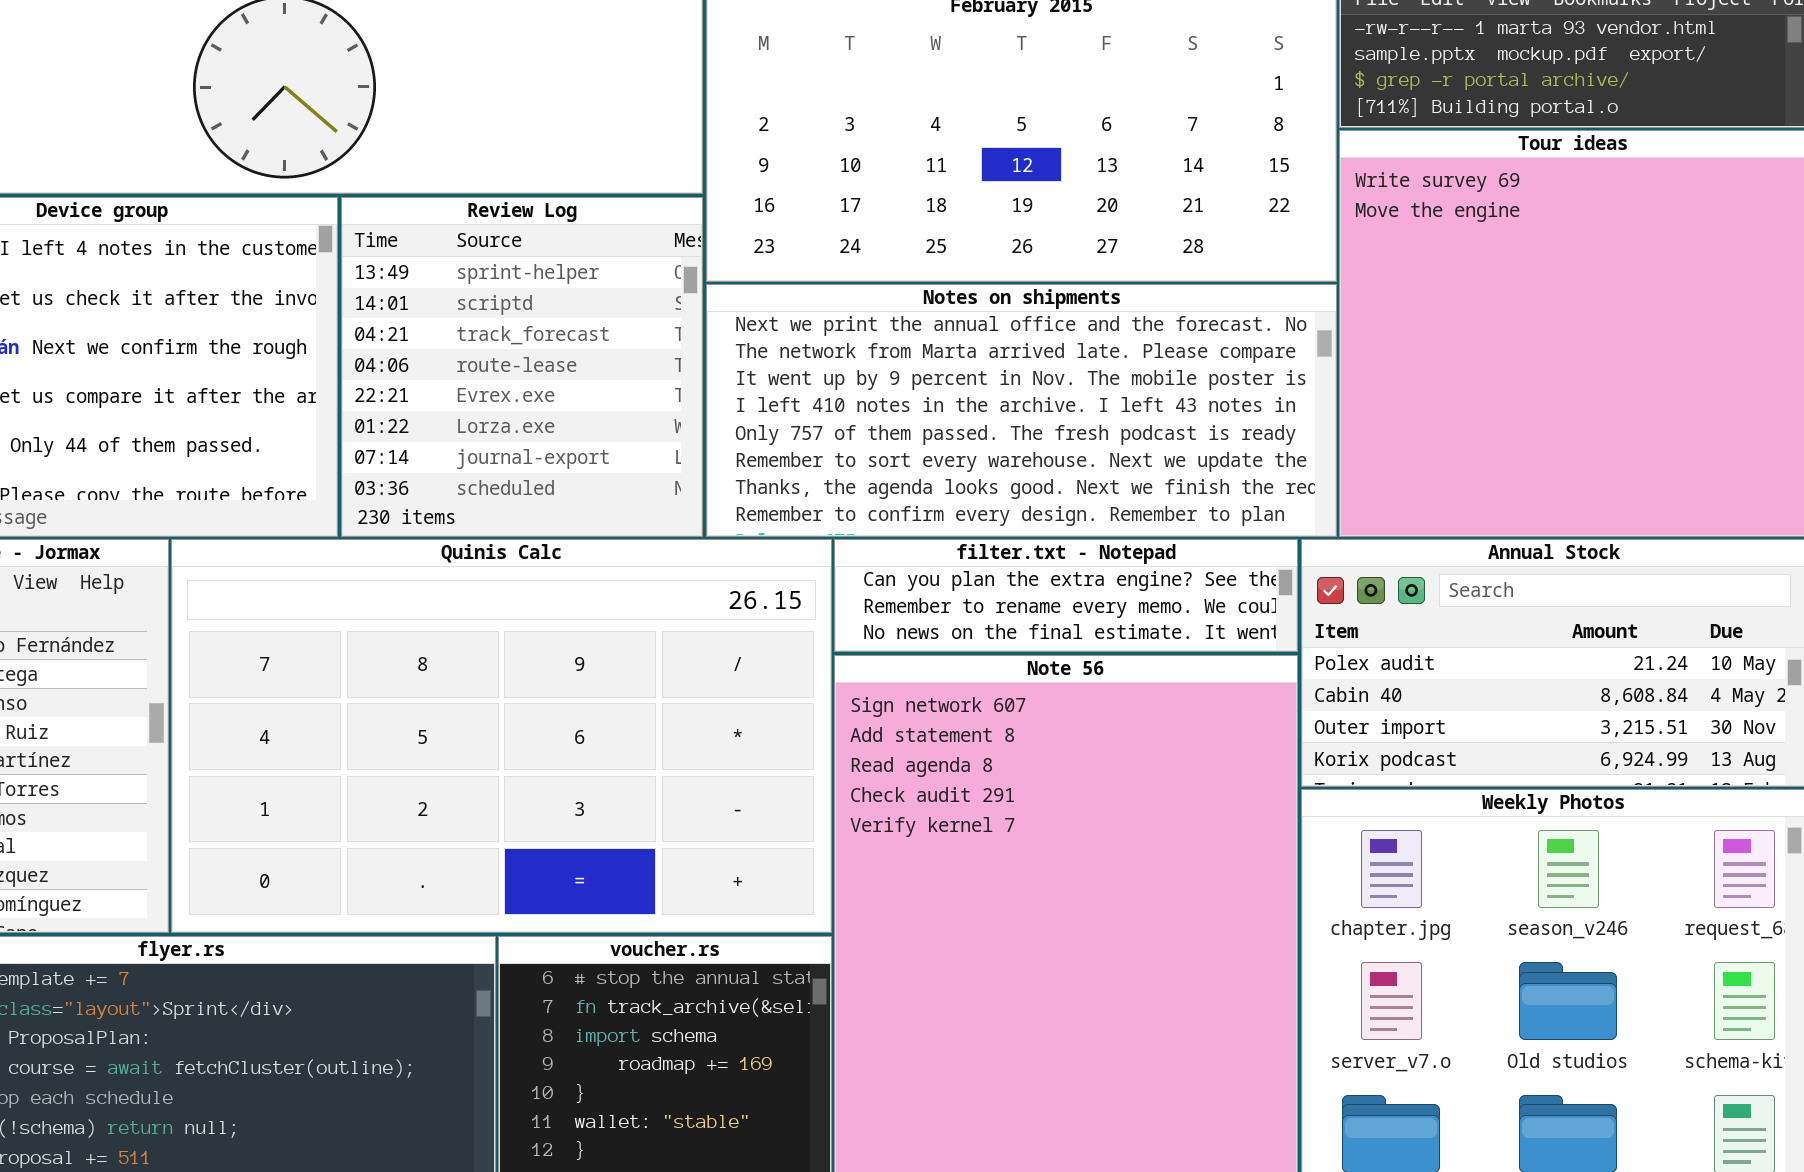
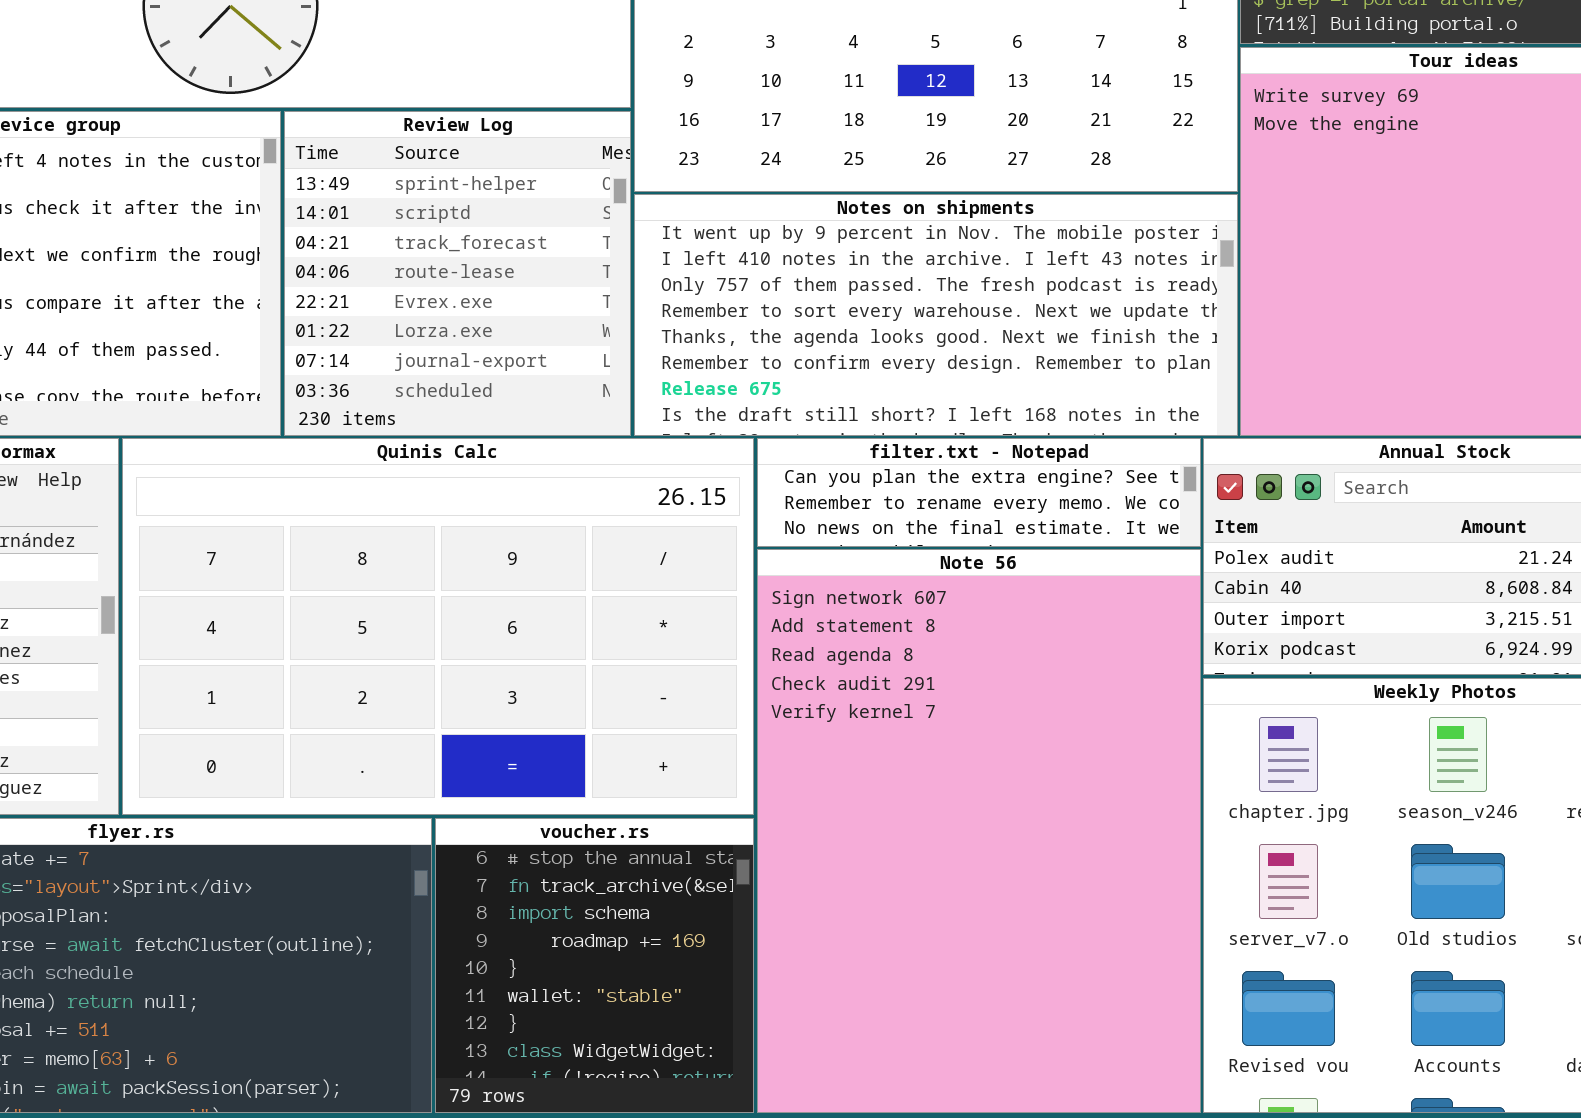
Notes on shipments: [706,284,1337,537] -> [634,194,1238,436], scrolled down 2 rows

